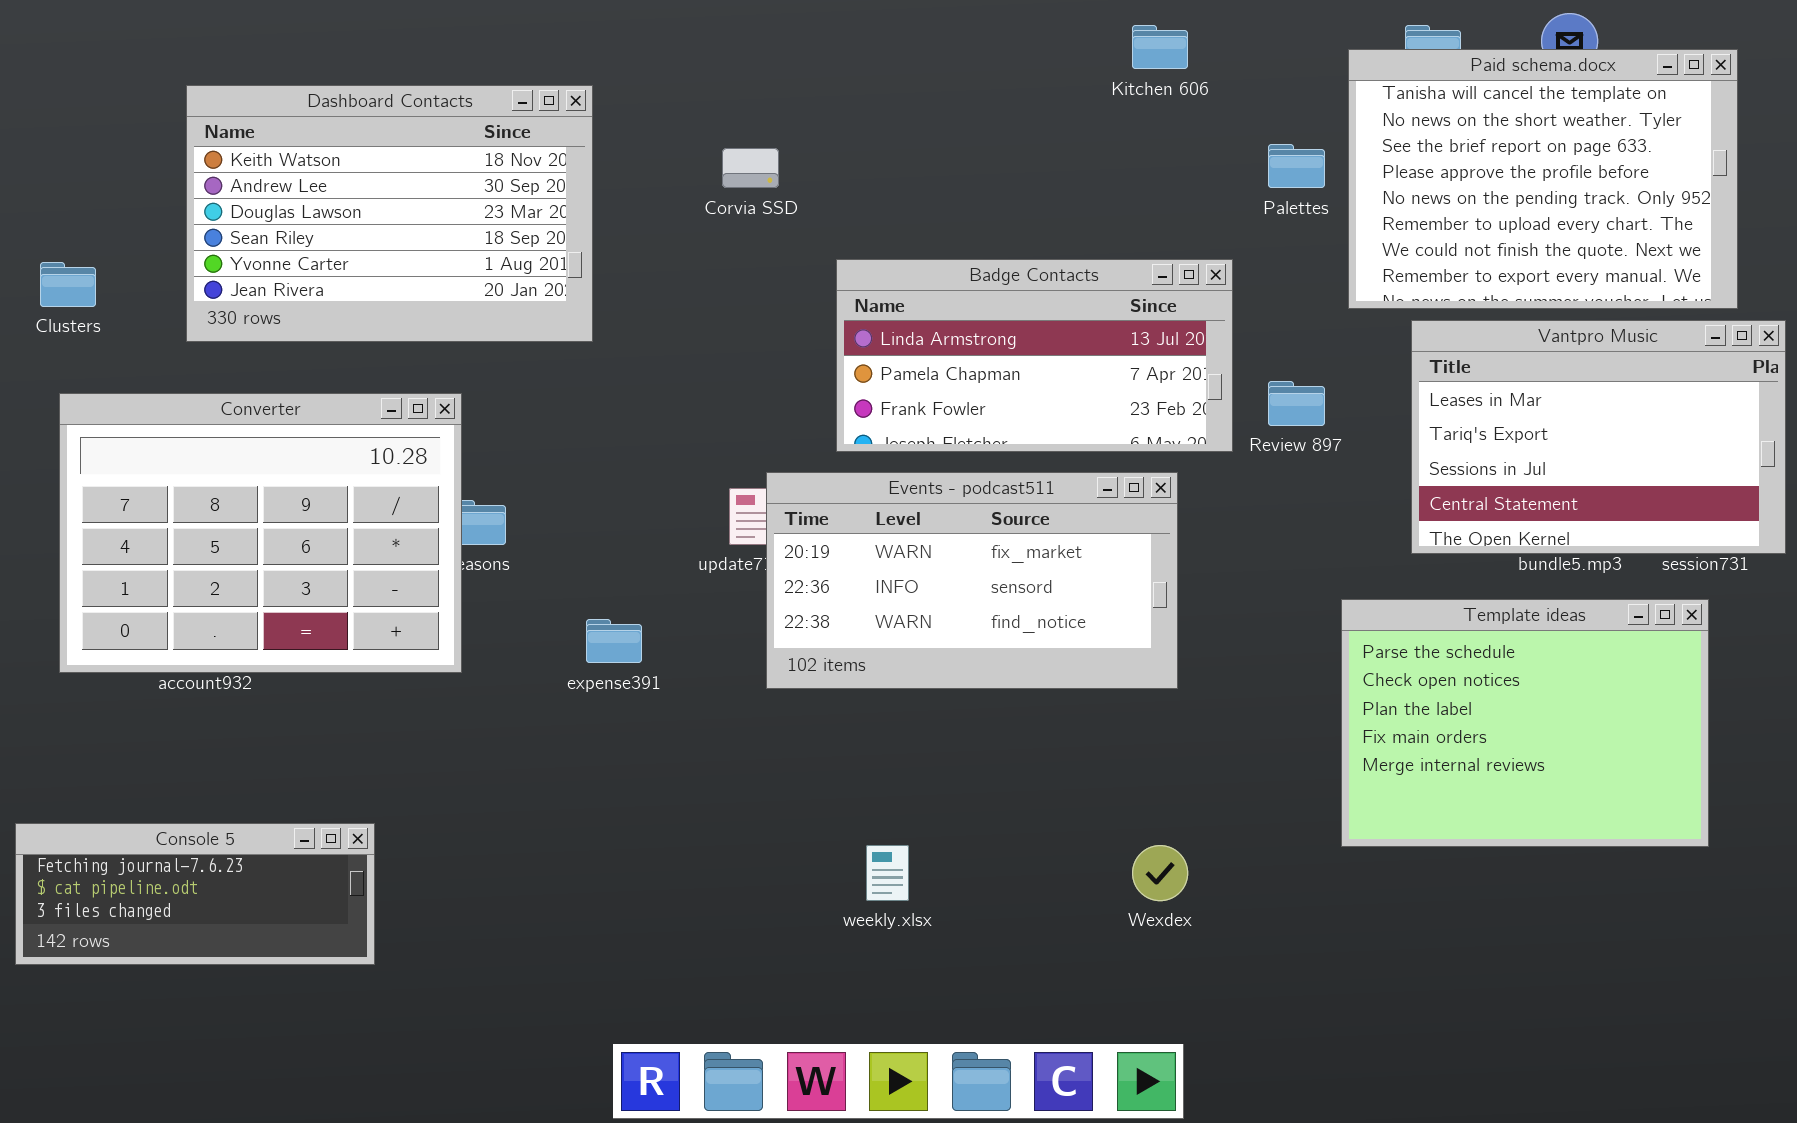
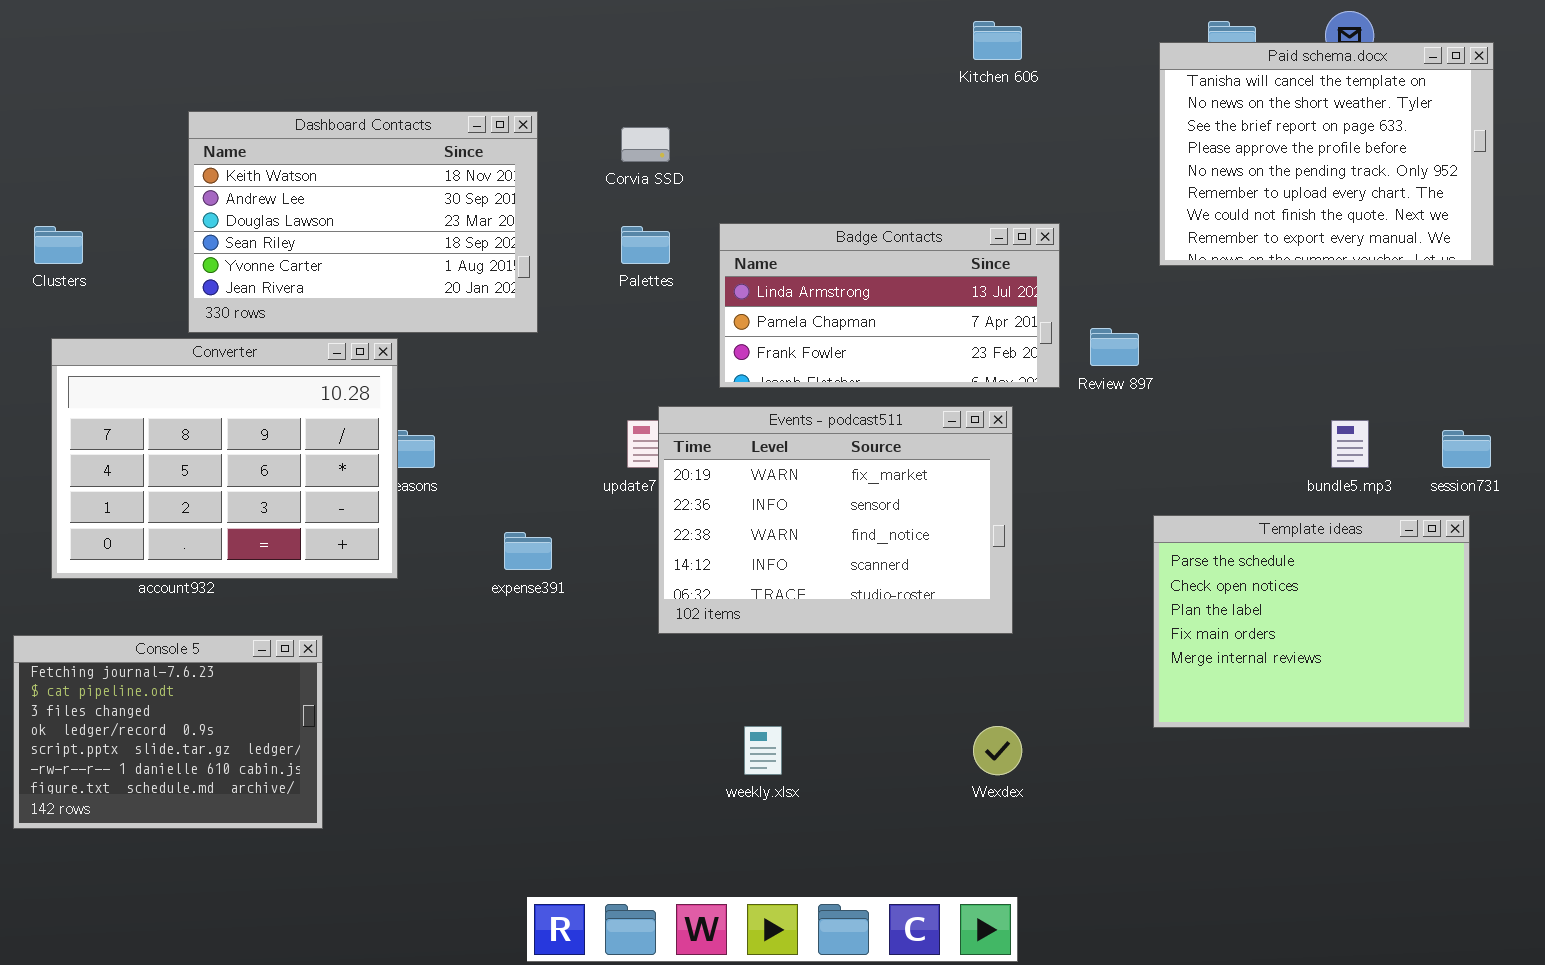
Dashboard Contacts: [186,85,593,342] -> [188,111,538,333], moved
Palettes: [1268,144,1325,188] -> [621,226,670,264], moved
Vantpro Music: [1411,320,1786,554] -> none, closed
Events - podcast511: [766,472,1178,689] -> [658,406,1013,634], resized
Console 5: [15,823,375,965] -> [13,635,323,829], resized

